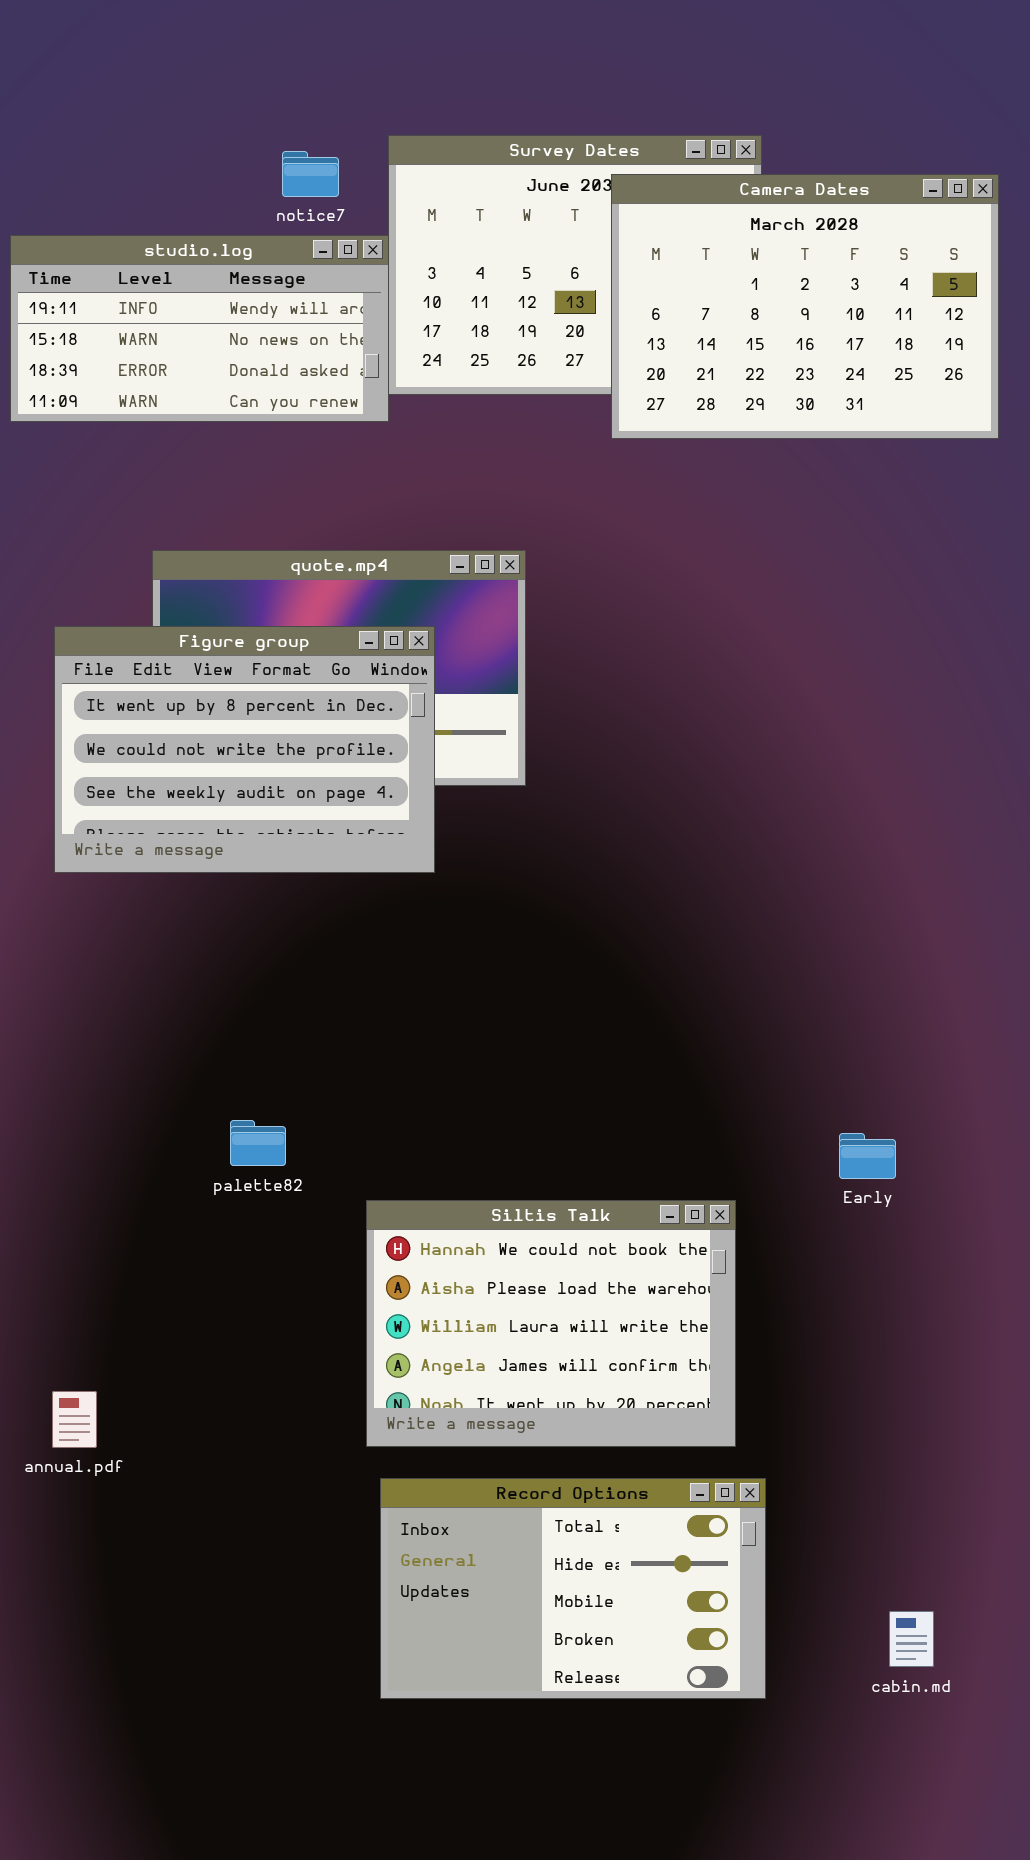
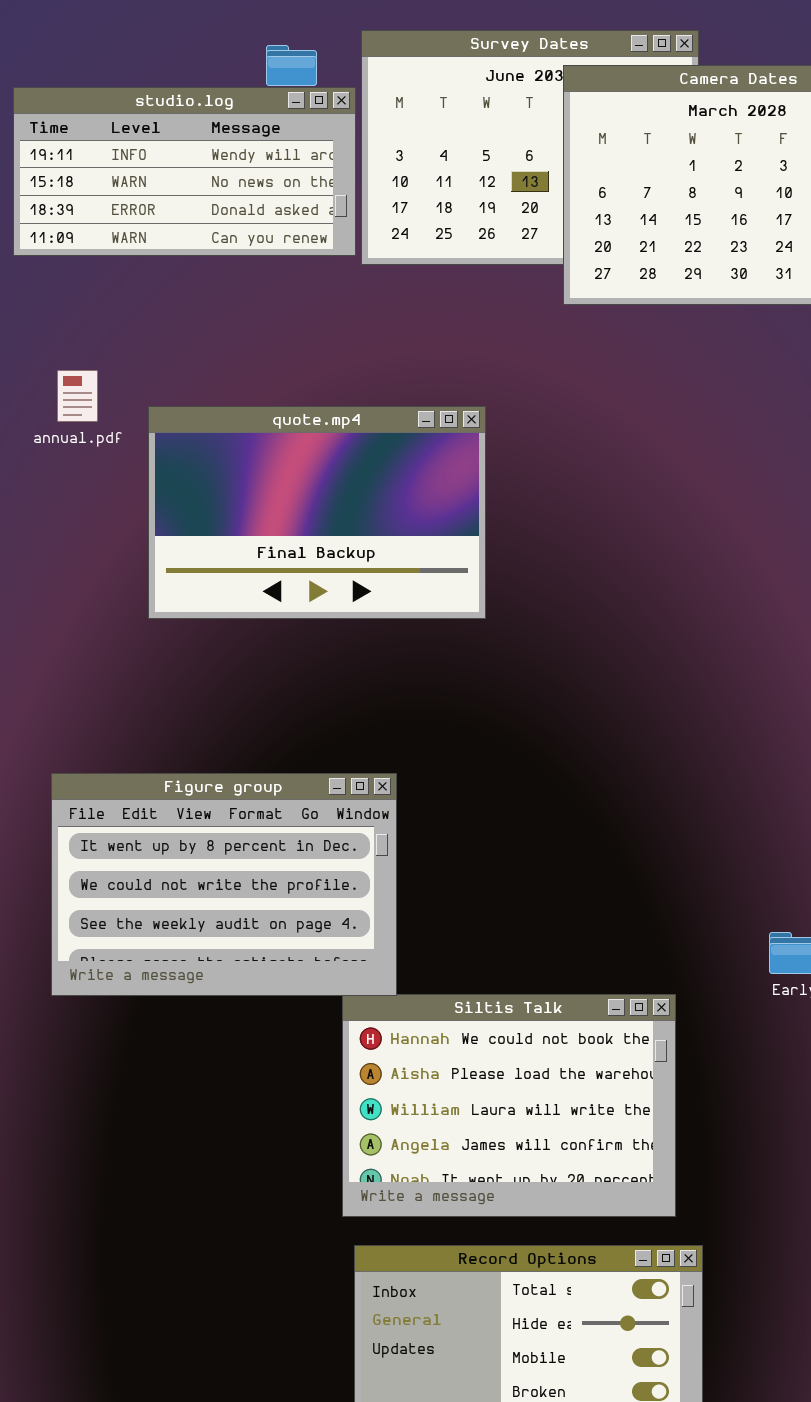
studio.log: [10,235,389,422] -> [13,87,356,256], moved
Figure group: [54,626,435,873] -> [51,773,397,996], moved
annual.pdf: [52,1391,97,1448] -> [57,370,98,422], moved

